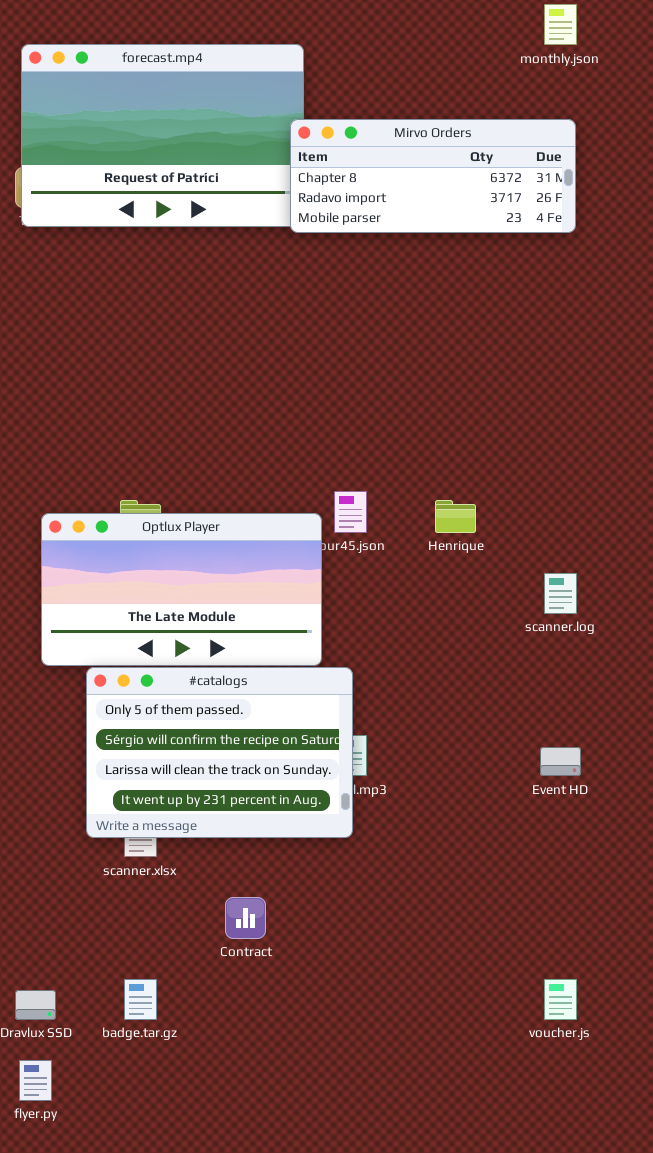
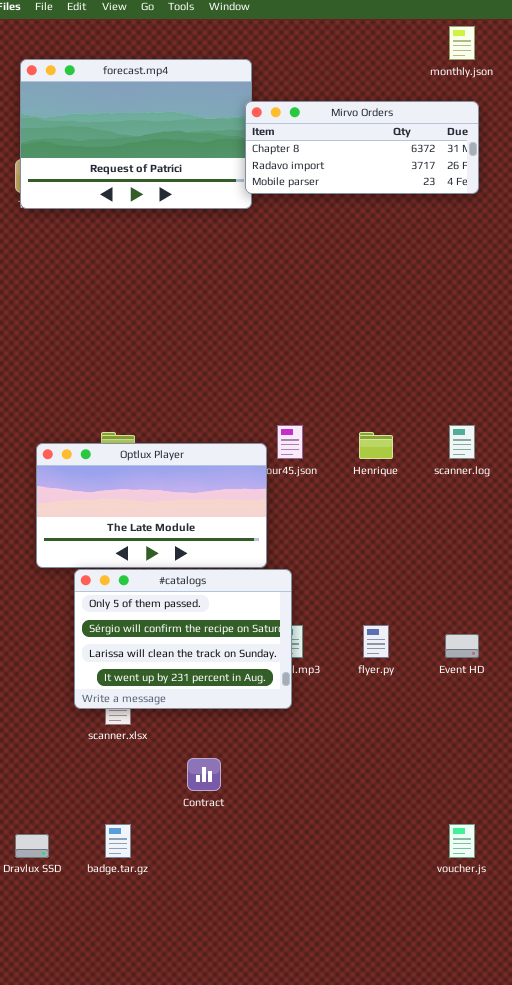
Mirvo Orders: [290,119,576,233] -> [245,101,479,194], moved
scanner.log: [544,573,577,614] -> [449,425,475,459], moved
flyer.py: [19,1060,52,1101] -> [363,625,389,658], moved

